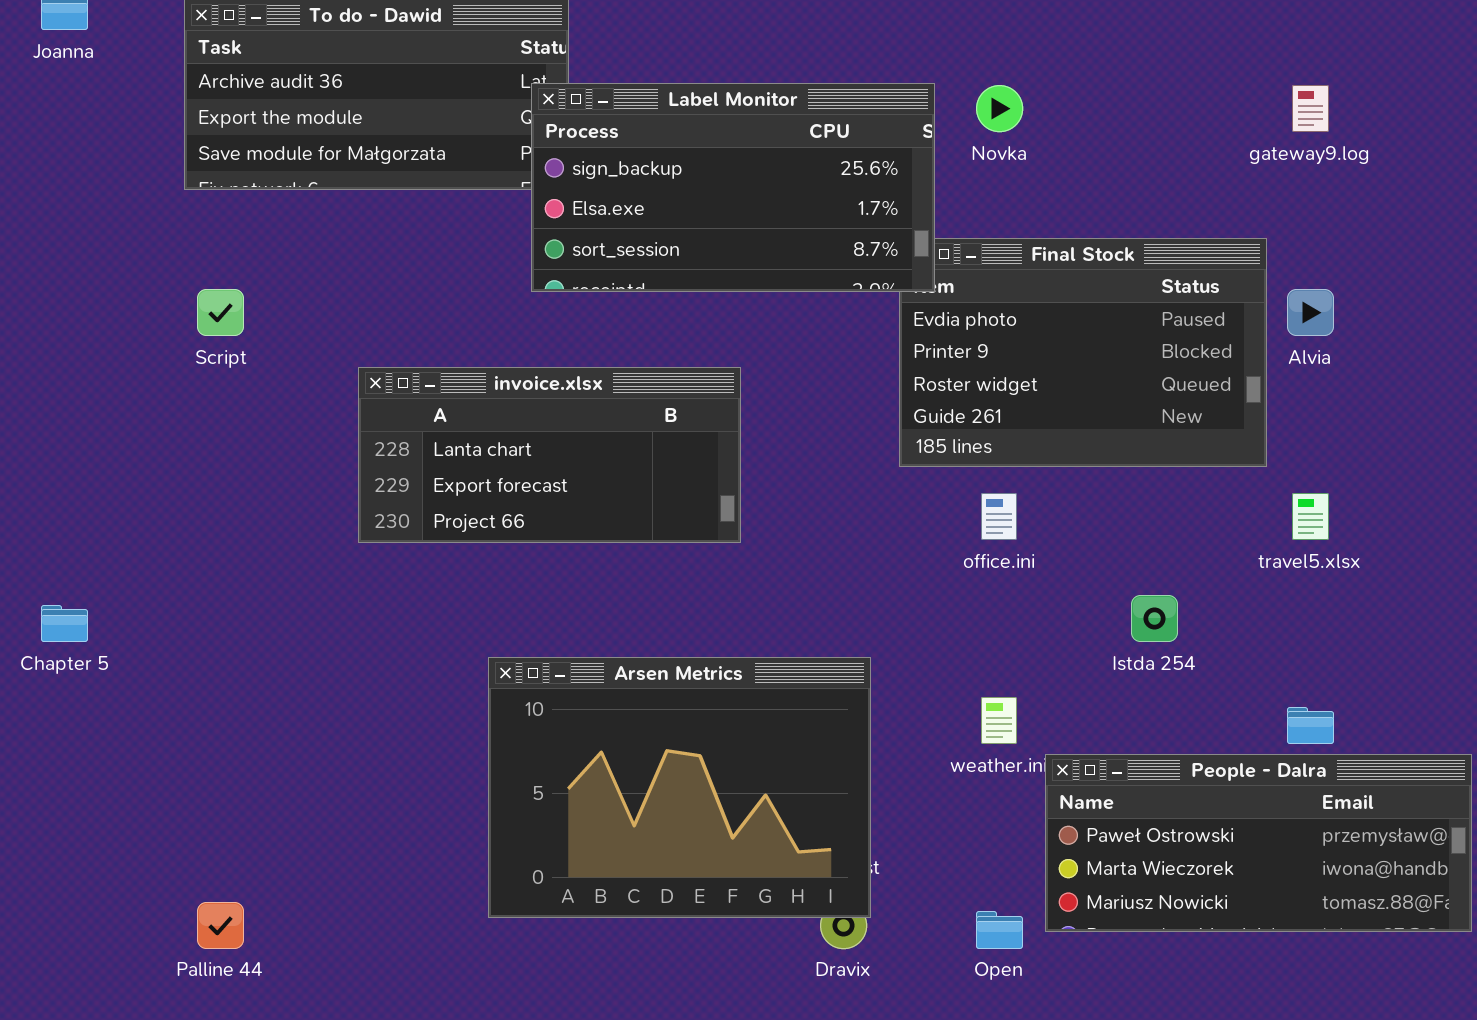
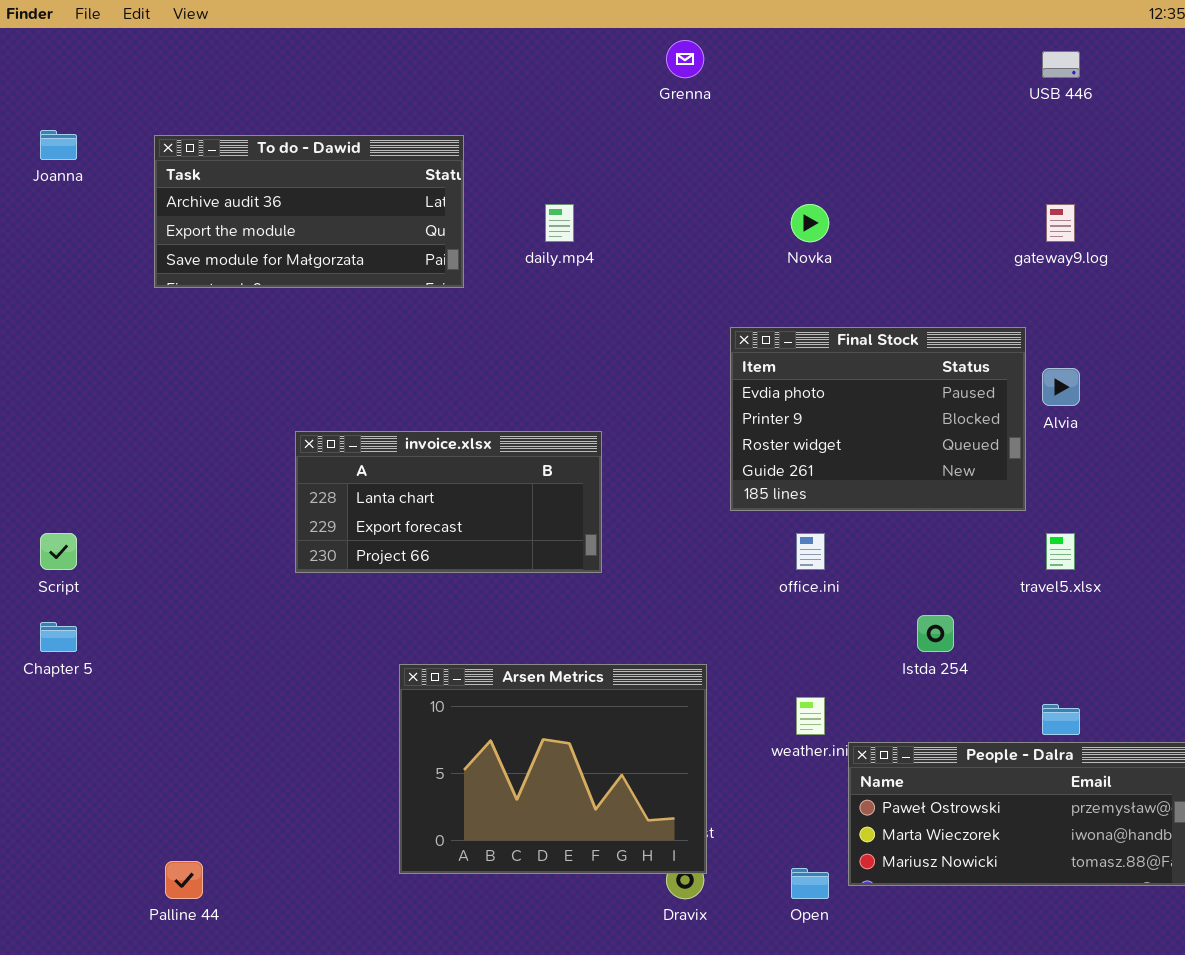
Label Monitor: [531,83,935,292] -> none, closed
Script: [197,289,244,336] -> [40,533,77,570], moved

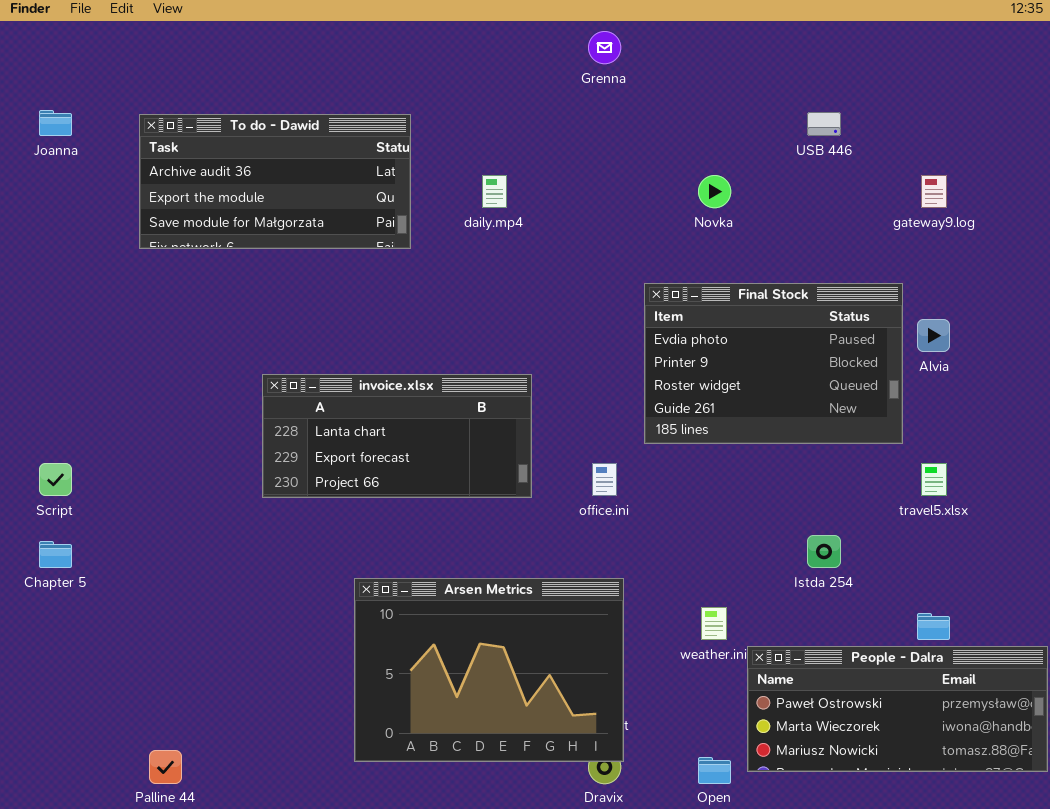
USB 446: [1042,51,1080,78] -> [807,112,841,136], moved
office.ini: [796,533,825,570] -> [592,463,617,496], moved

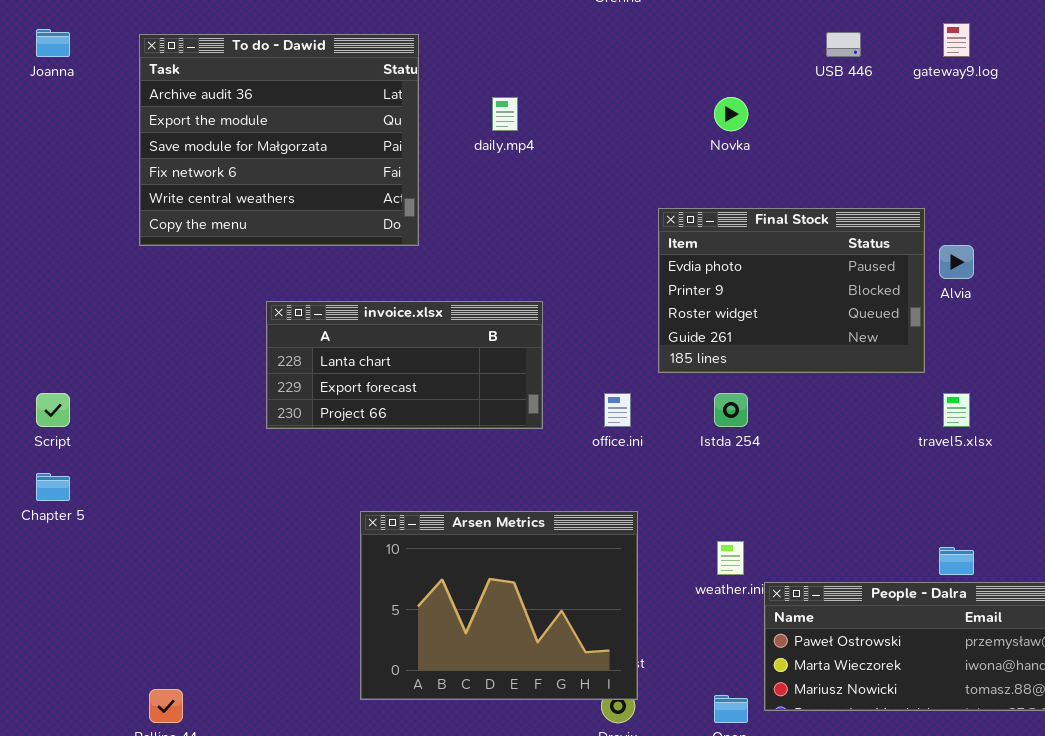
To do - Dawid: [139,114,411,249] -> [139,34,419,246], resized
gateway9.log: [921,175,947,208] -> [943,23,970,57], moved
Istda 254: [807,535,841,568] -> [714,393,748,427], moved

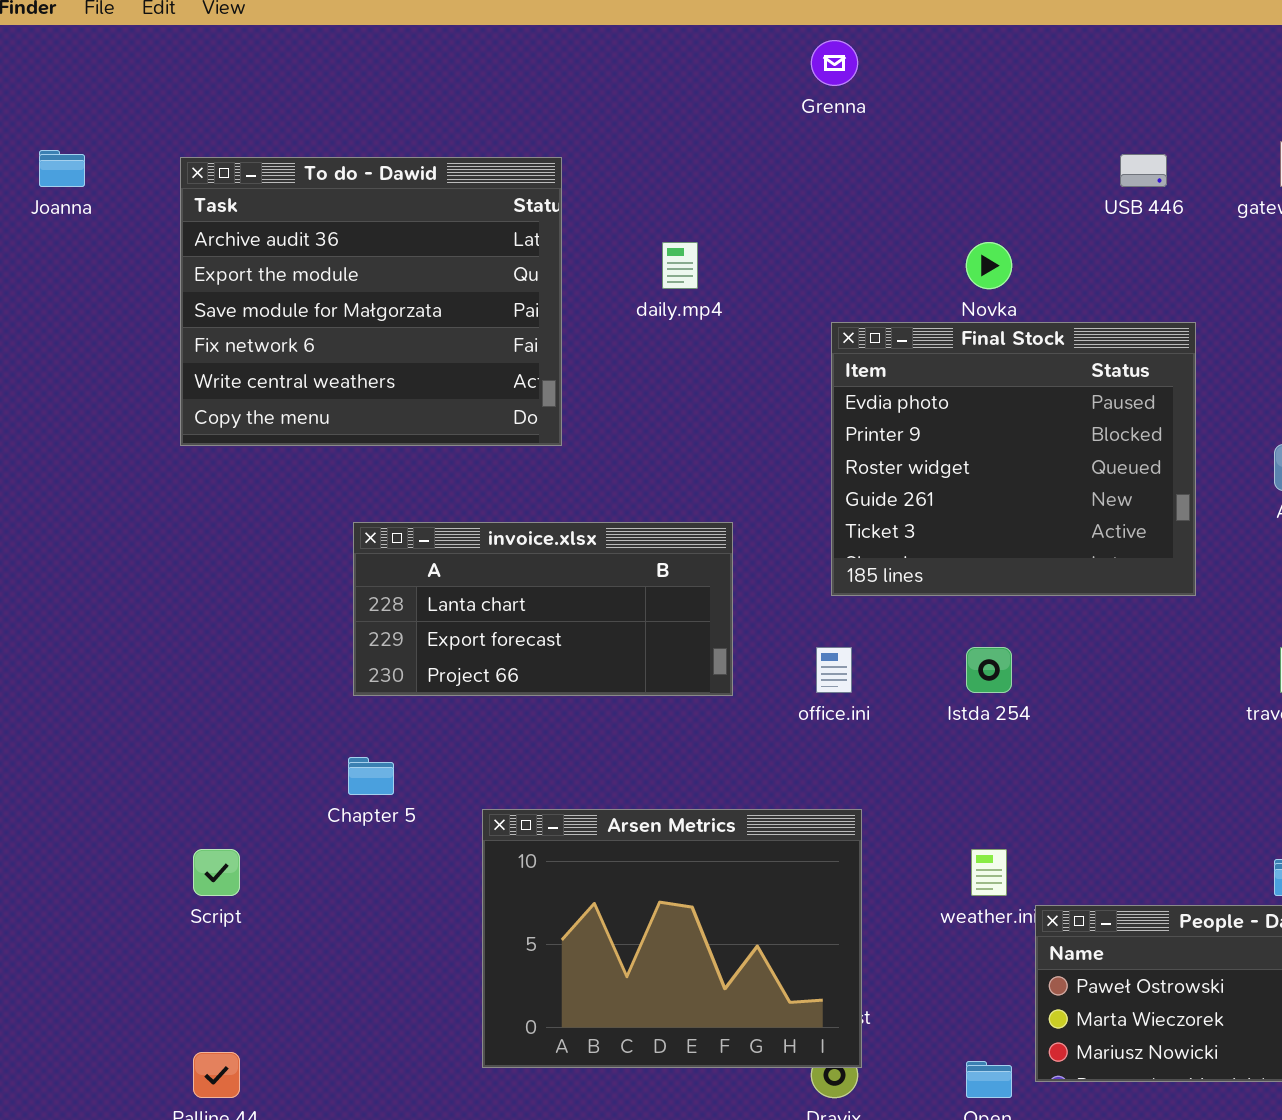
Final Stock: [658,208,925,373] -> [831,322,1196,596], moved, resized
Script: [36,393,70,427] -> [193,849,240,896], moved
Chapter 5: [36,473,70,501] -> [348,757,394,795], moved

